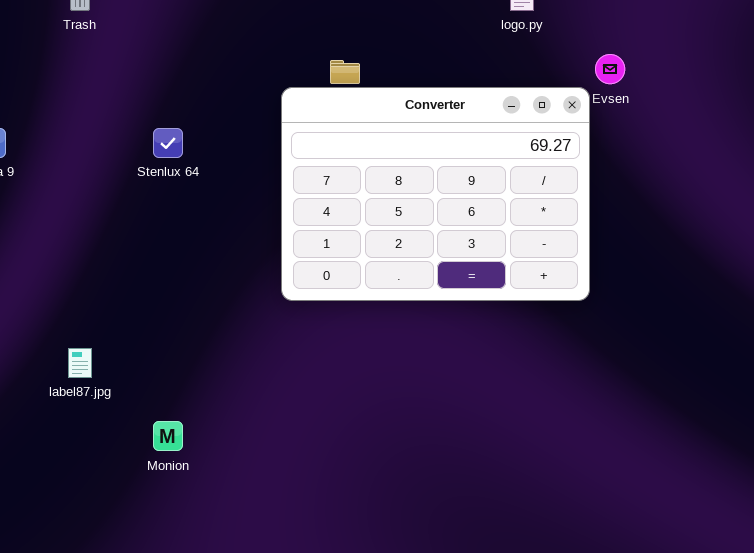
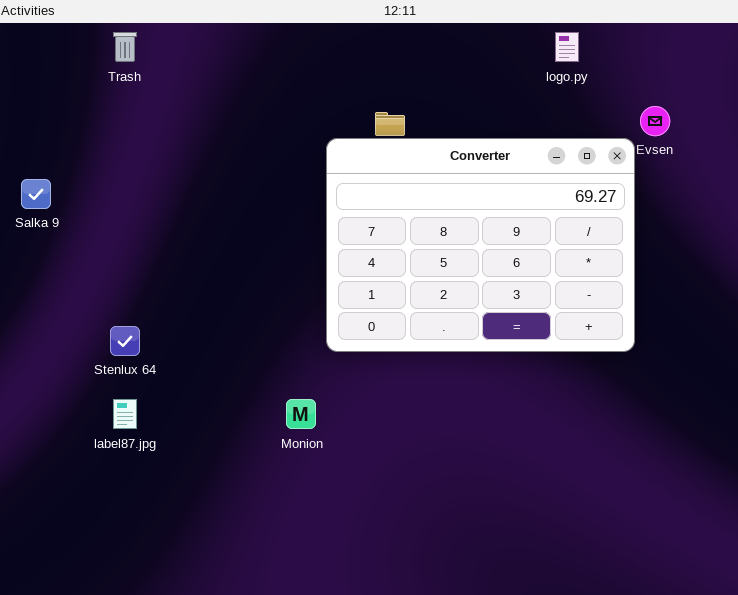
Stenlux 64: [153,128,183,158] -> [110,326,140,356], moved
Monion: [153,421,183,451] -> [286,399,316,429], moved

